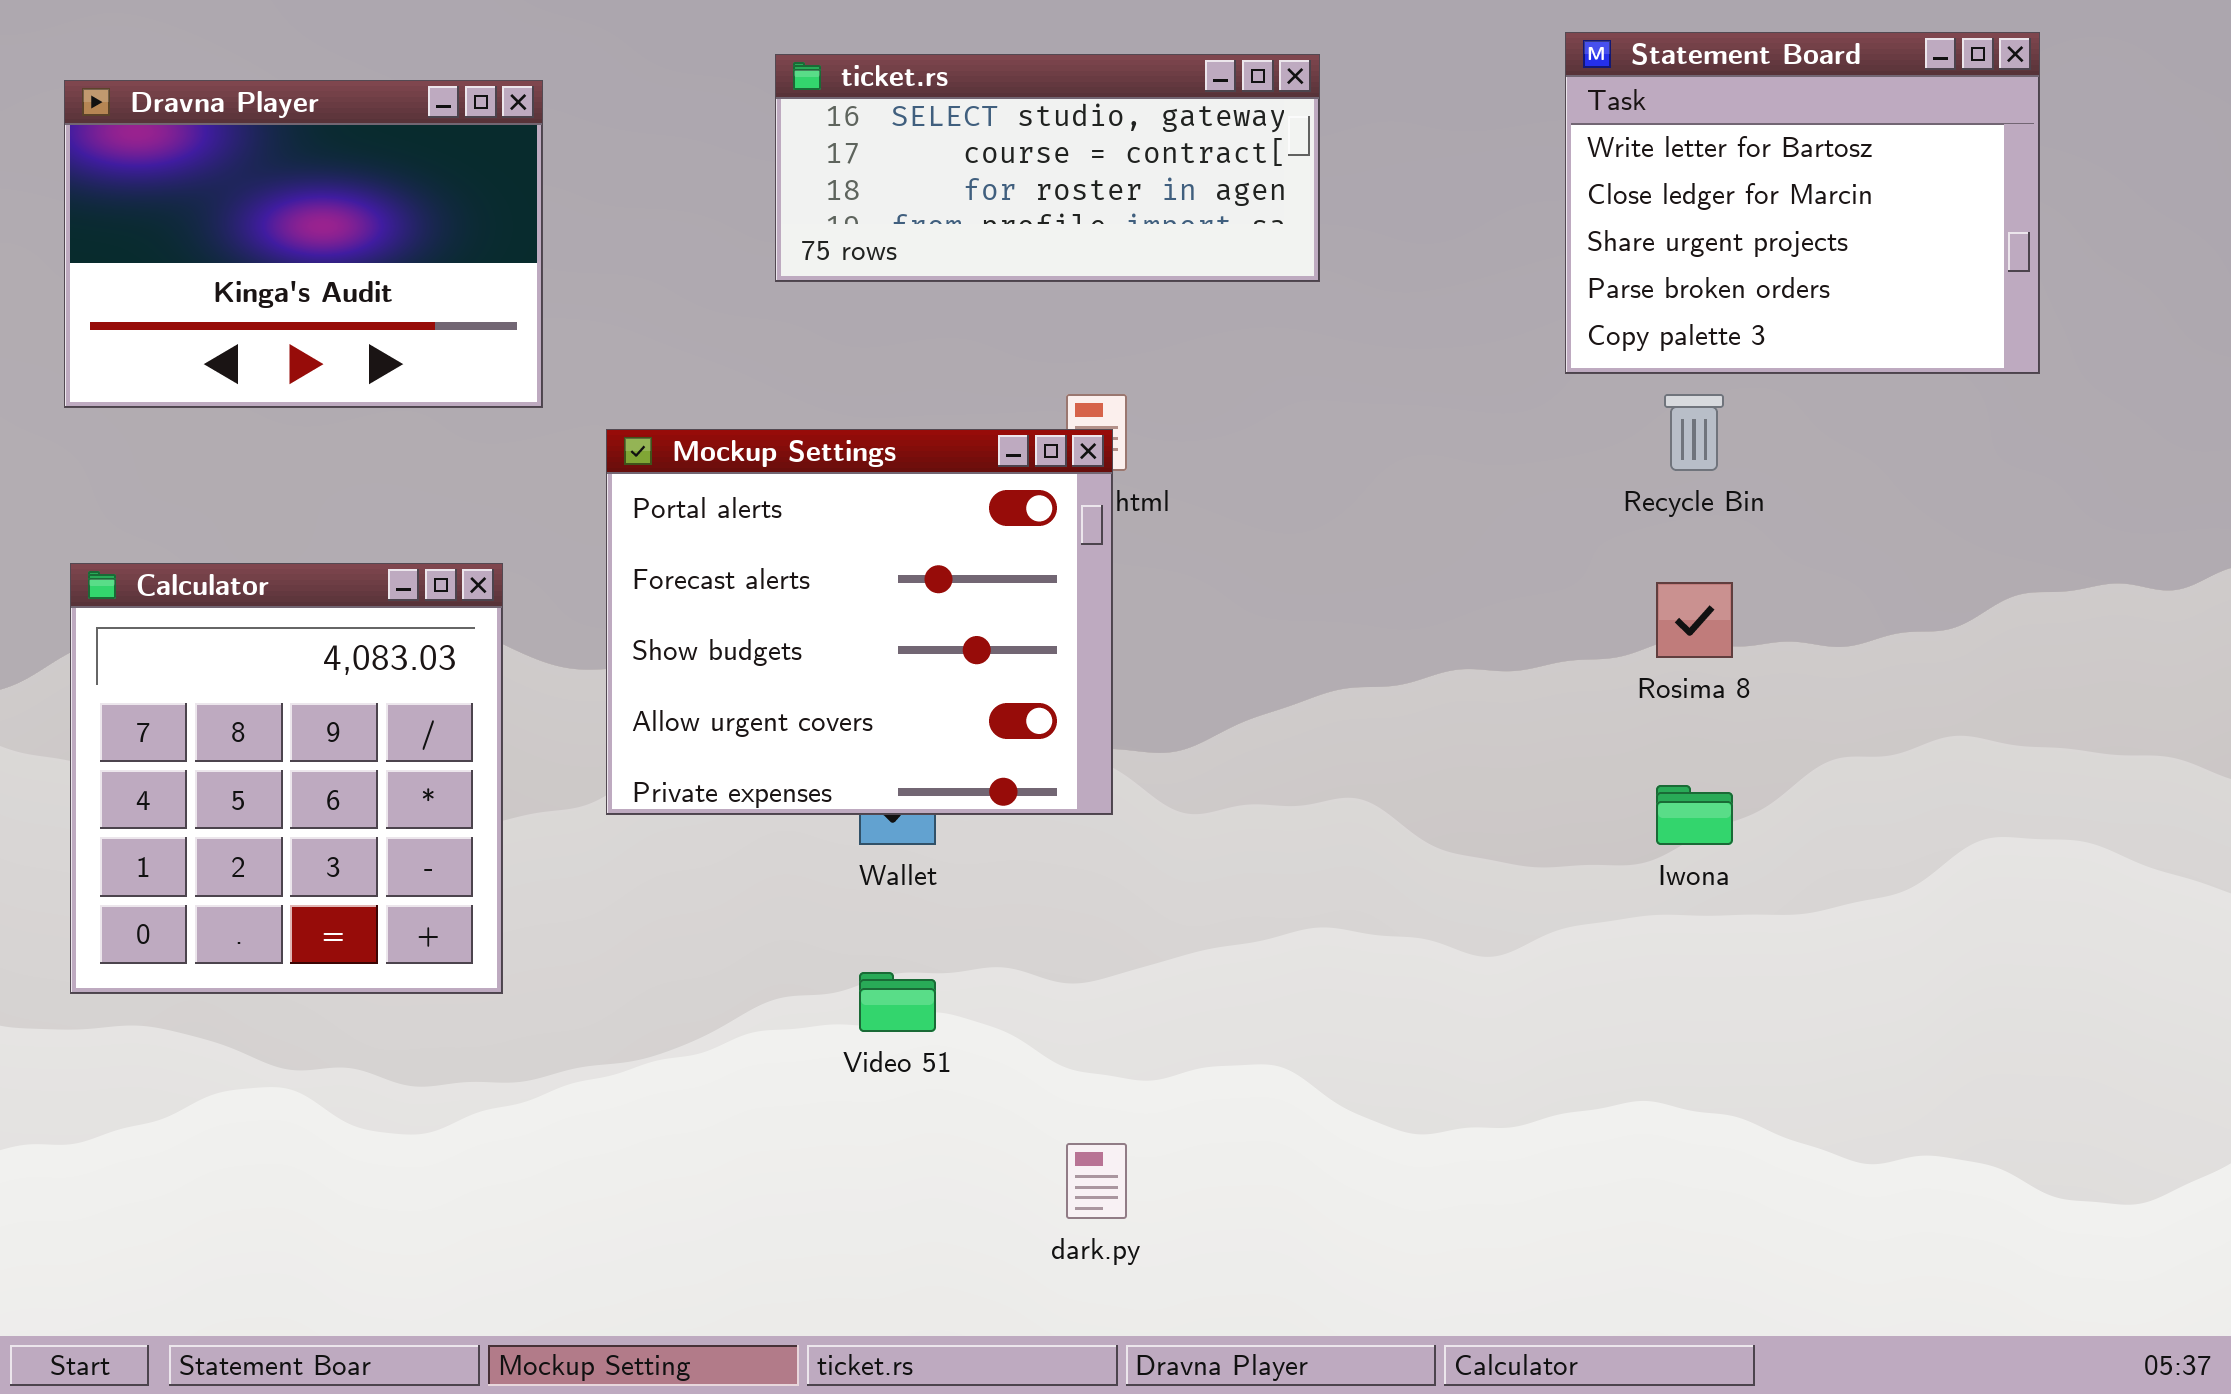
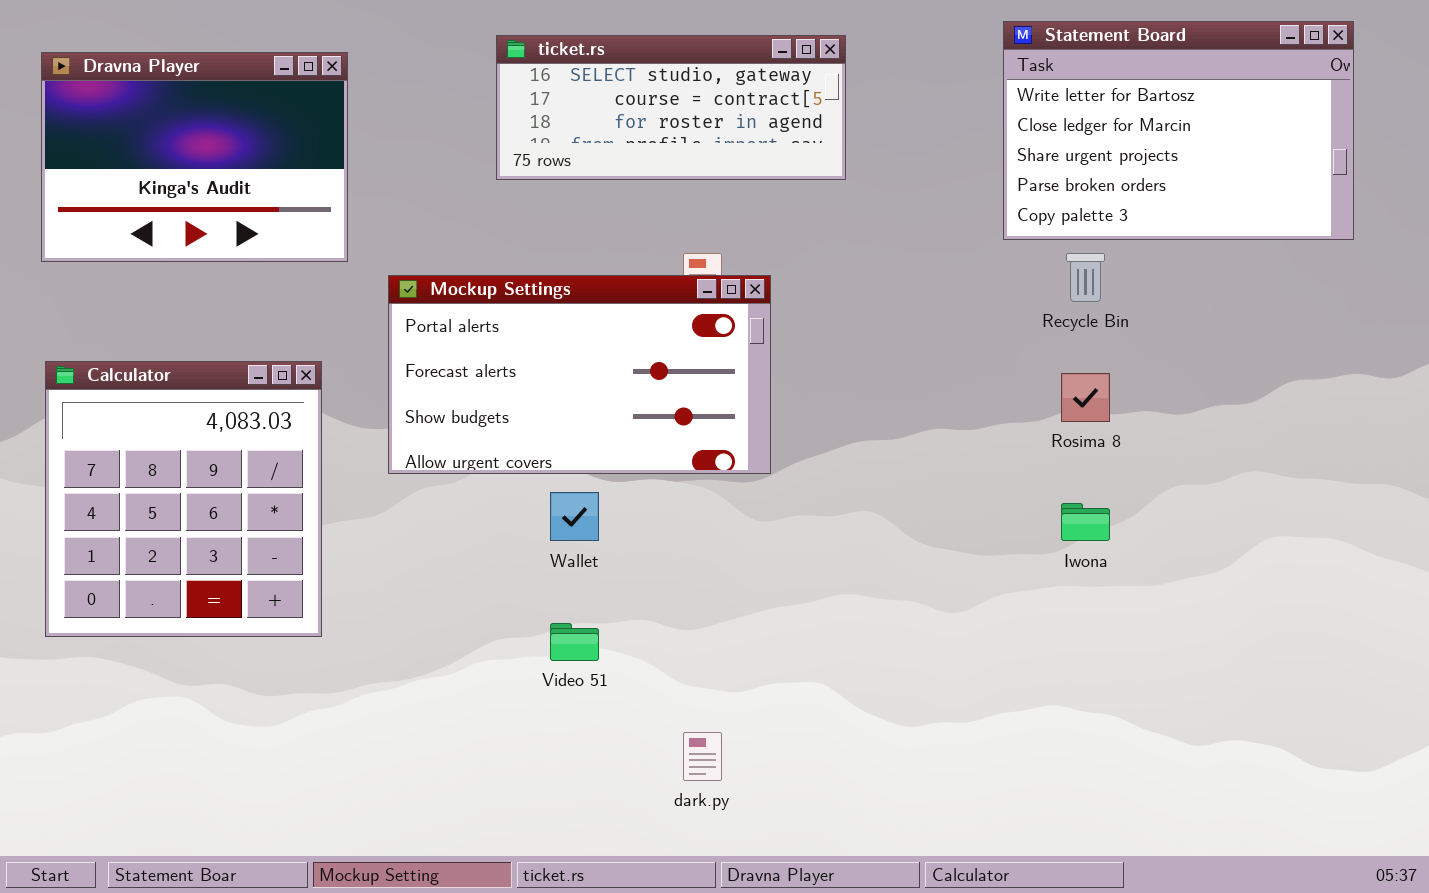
Statement Board: [1565,32,2040,374] -> [1003,21,1354,240], resized
Mockup Settings: [606,429,1113,815] -> [388,275,771,474], resized

